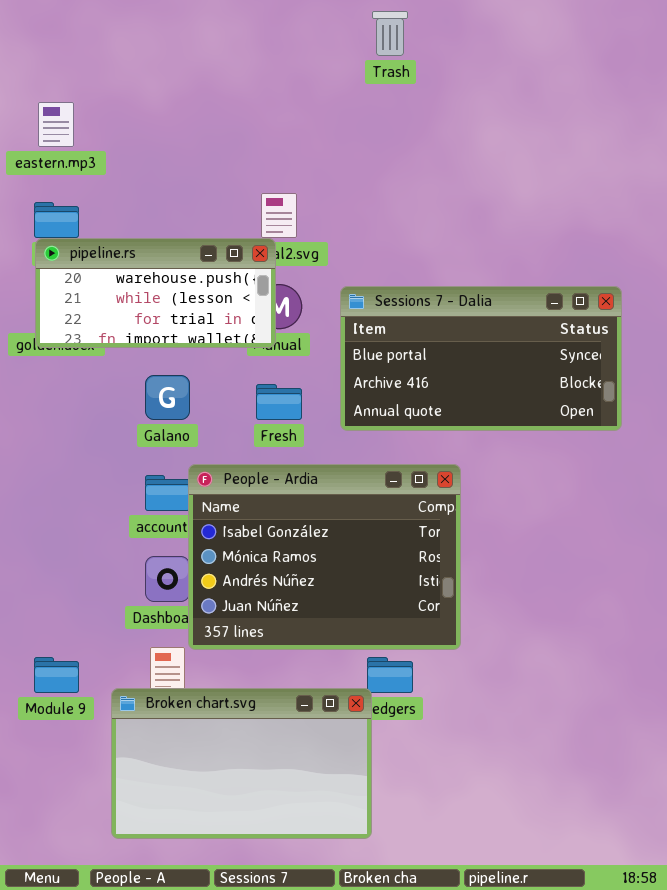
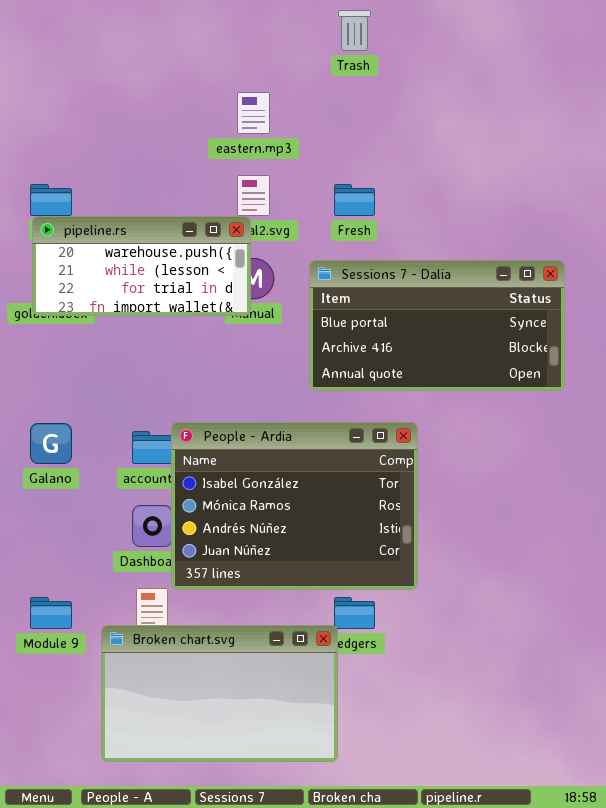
eastern.mp3: [38,102,74,147] -> [237,92,270,134], moved
Galano: [145,375,190,420] -> [30,423,72,464], moved
Fresh: [256,384,302,420] -> [334,184,375,216], moved

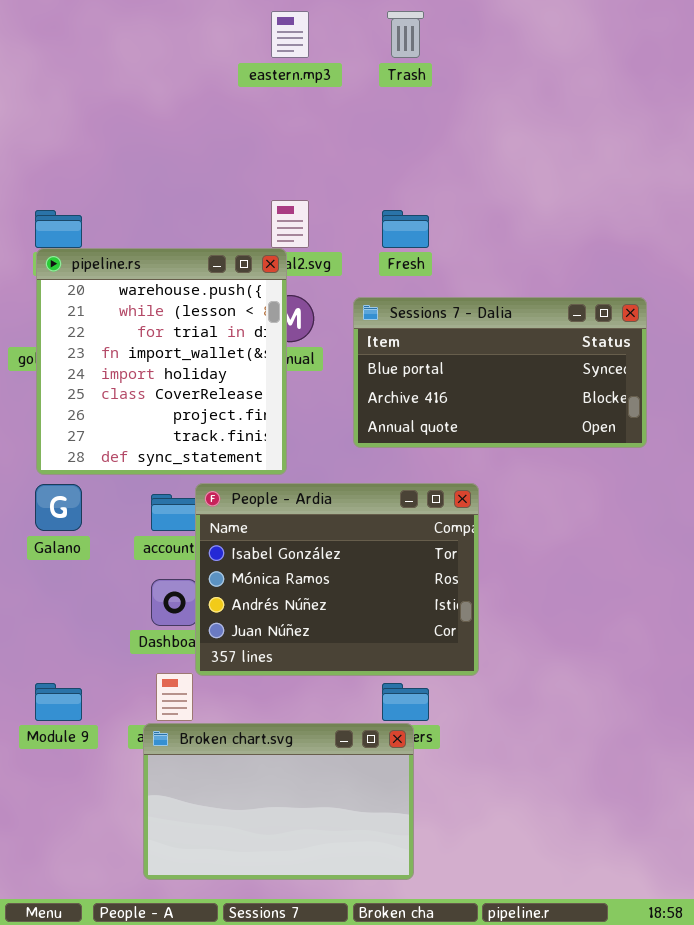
eastern.mp3: [237,92,270,134] -> [271,11,309,58], moved
pipeline.rs: [32,216,251,316] -> [36,248,287,475], resized
Broken chart.svg: [101,625,338,762] -> [143,723,414,880], moved

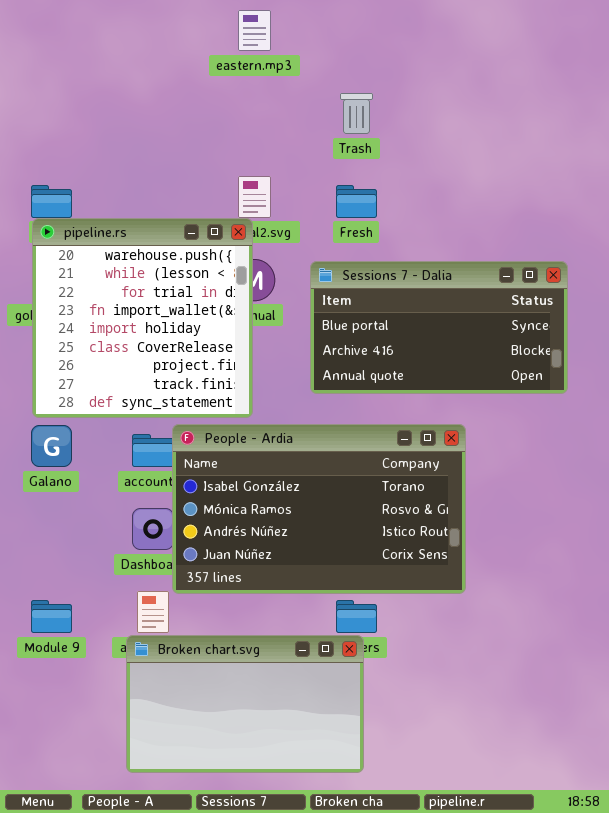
Trash: [387,11,424,58] -> [340,93,373,134], moved
People - Ardia: [195,483,479,676] -> [172,424,466,594], resized

